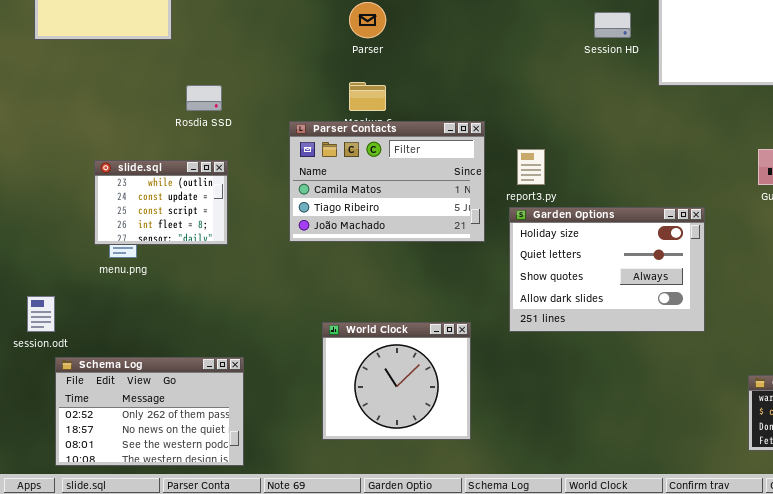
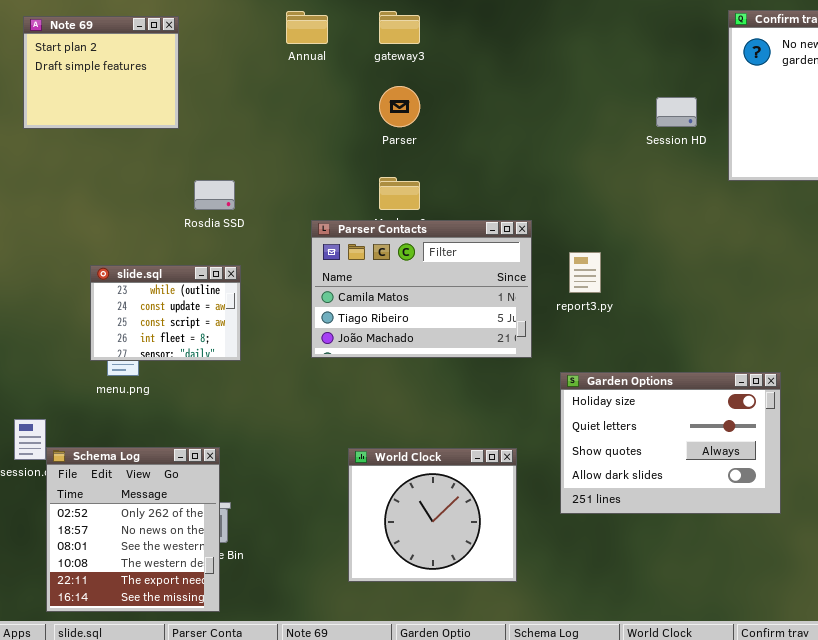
Garden Options: [509,207,705,332] -> [560,372,781,514], moved
Schema Log: [55,357,244,466] -> [46,447,220,612], resized

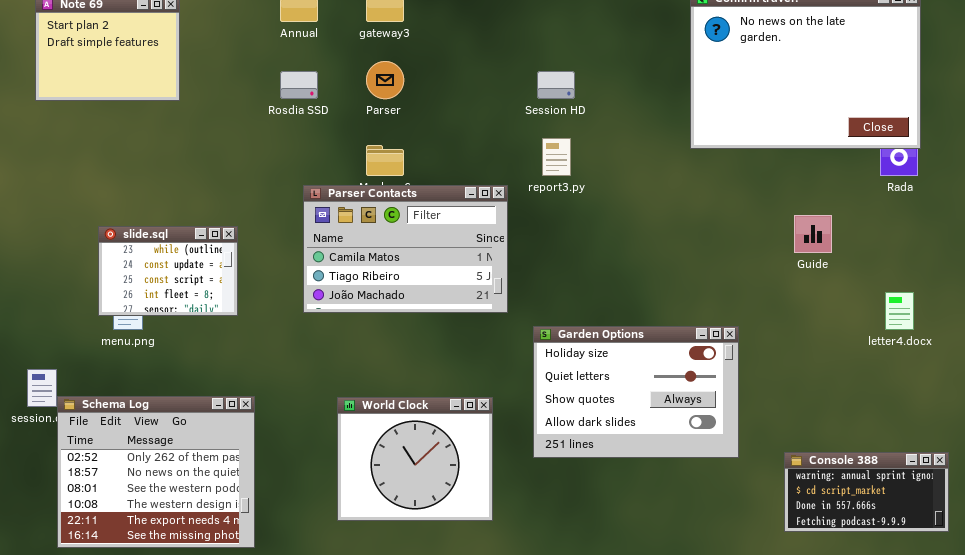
Session HD: [656,97,697,127] -> [537,71,575,99], moved
Rosdia SSD: [194,180,235,210] -> [280,71,318,99], moved
report3.py: [569,252,601,293] -> [542,138,571,176], moved
Schema Log: [46,447,220,612] -> [57,396,255,548], resized

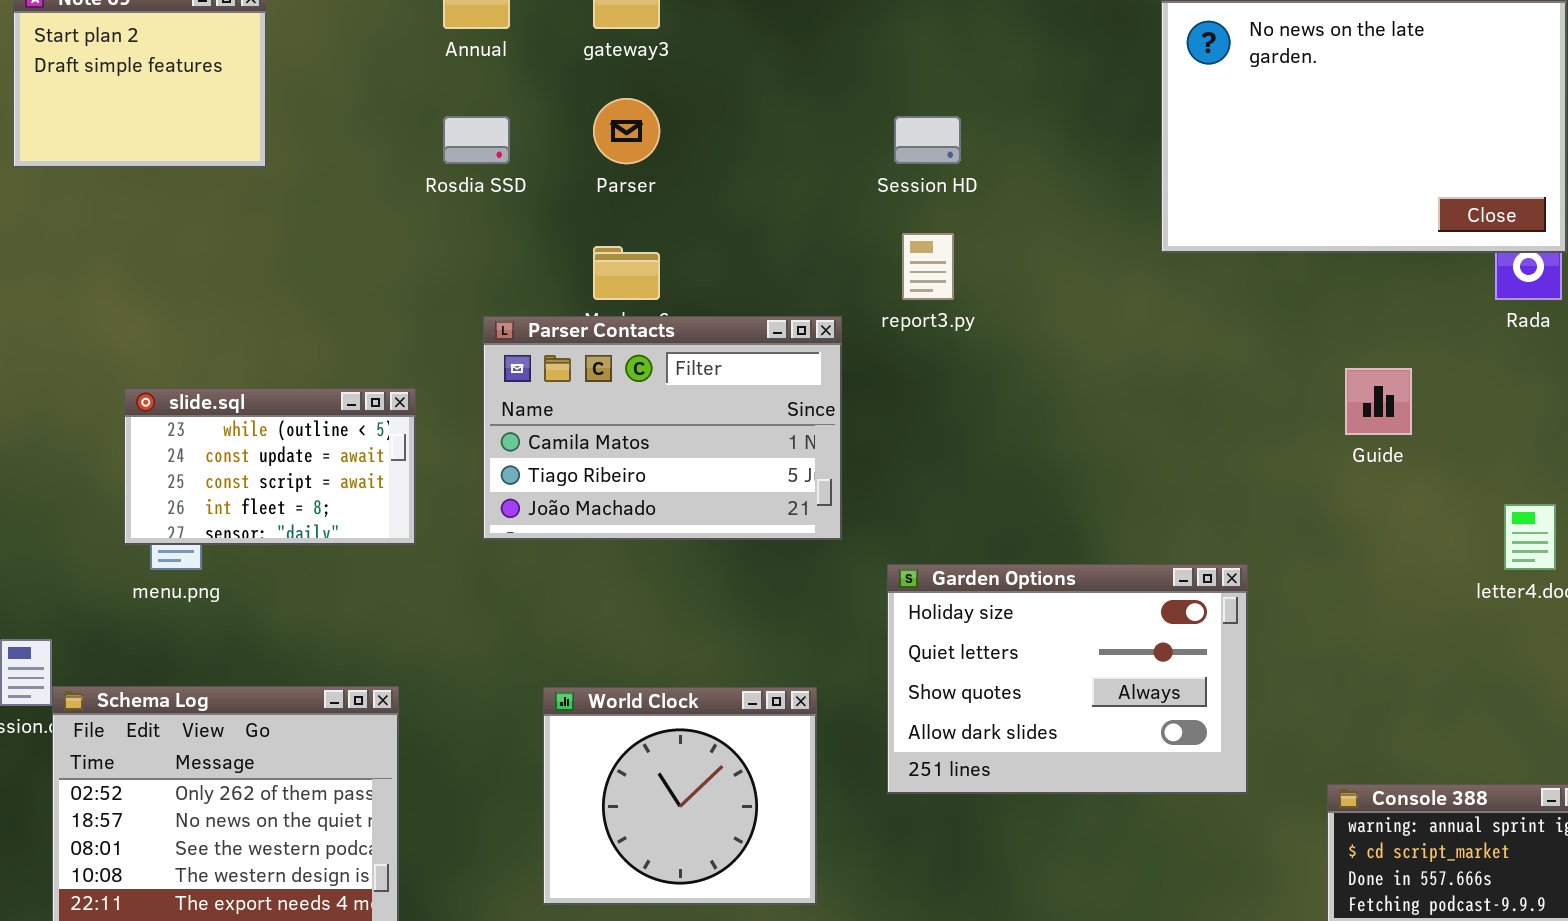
slide.sql: [98,226,238,316] -> [124,388,416,545], resized

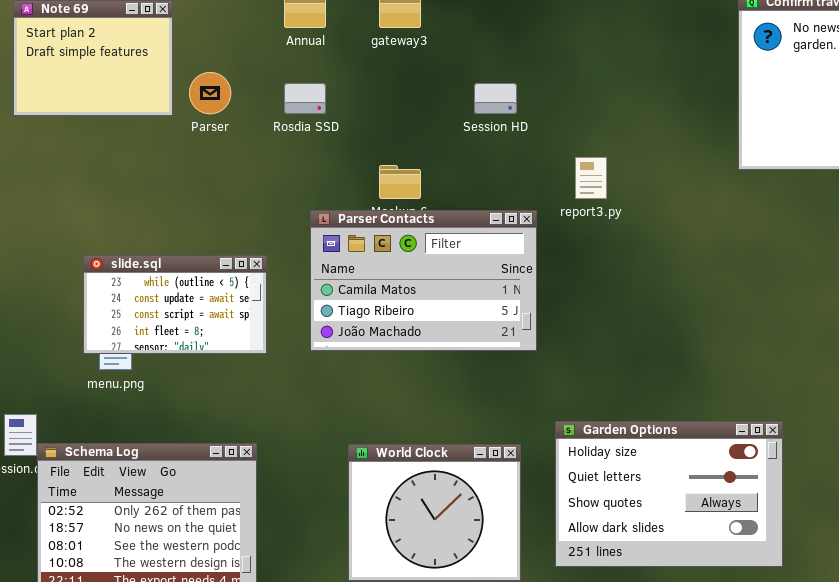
Parser: [593,98,660,164] -> [189,72,231,114], moved
Session HD: [894,116,961,164] -> [474,83,517,114], moved
Garden Options: [887,564,1248,794] -> [555,421,783,567], moved

